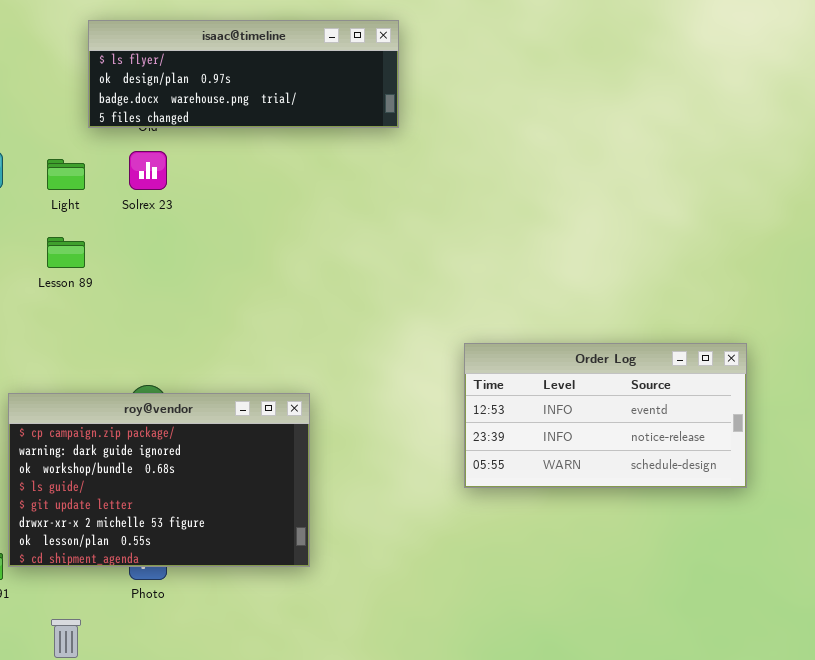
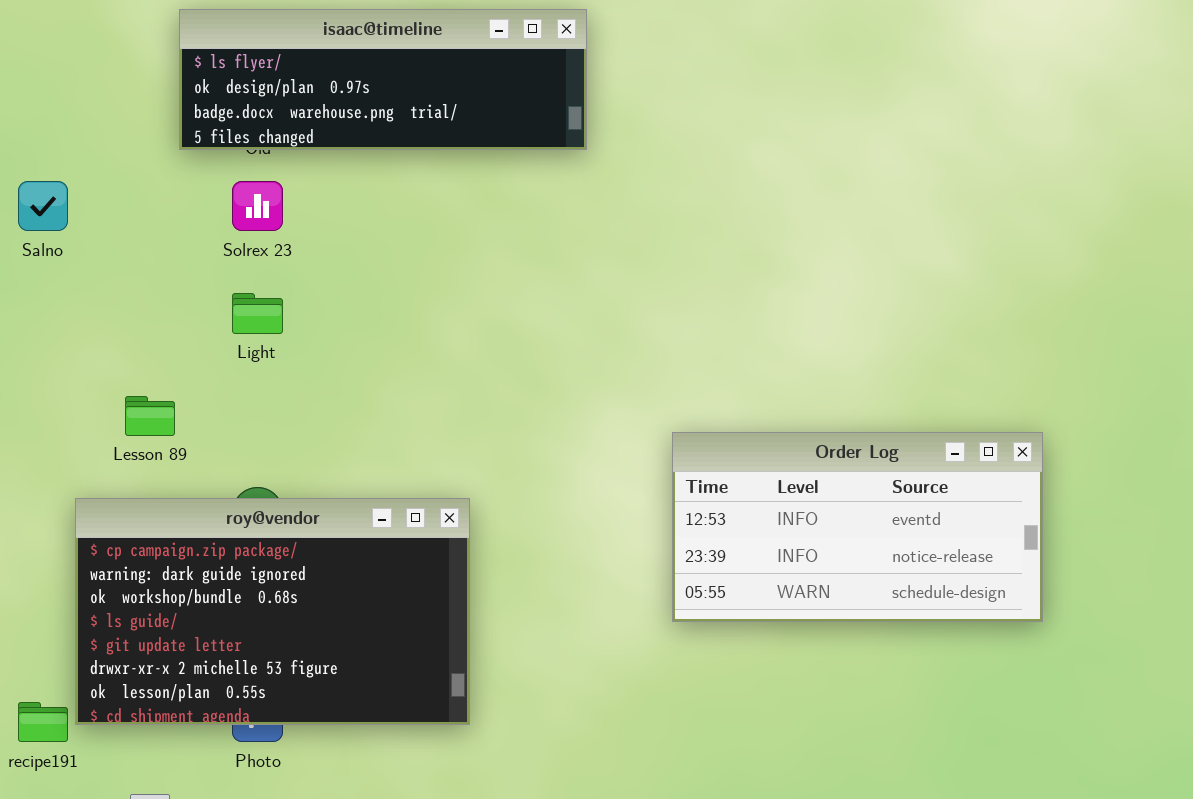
Light: [47,159,85,190] -> [232,293,283,334], moved
Lesson 89: [47,237,85,268] -> [125,396,175,436], moved

